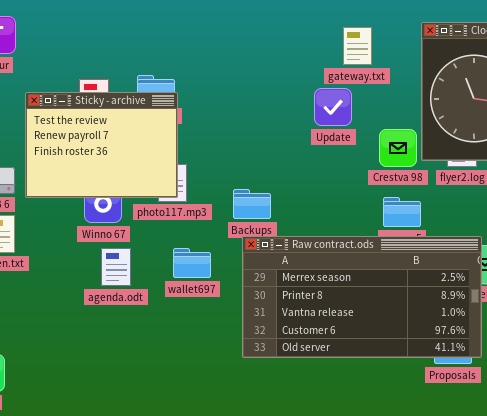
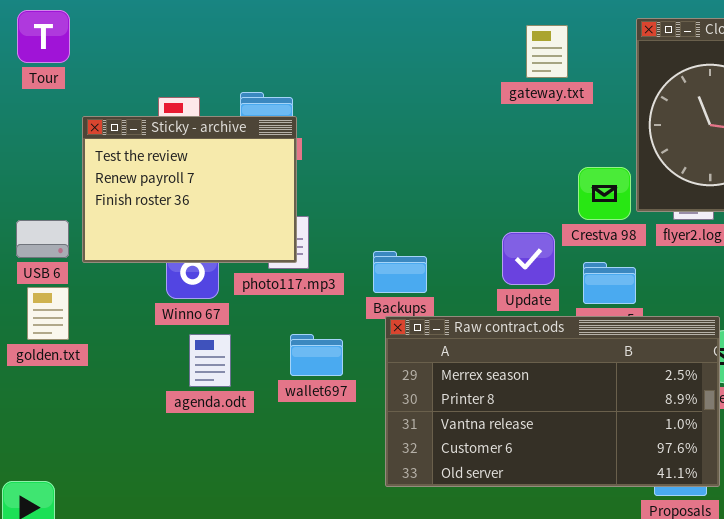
Update: [314,88,352,126] -> [502,232,555,285], moved

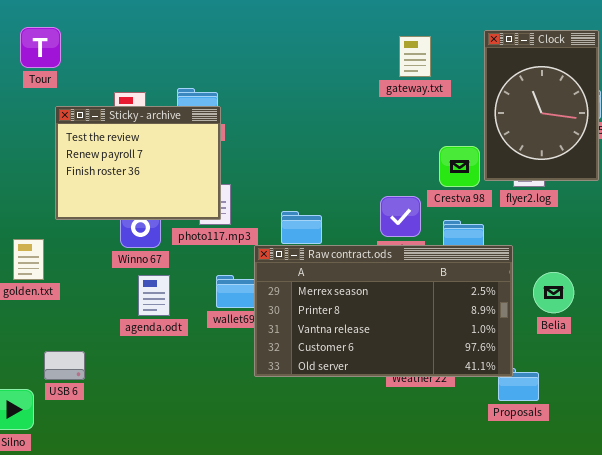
Tour: [17,10,70,63] -> [20,27,61,68], moved
USB 6: [16,220,69,258] -> [44,351,85,380], moved
Raw contract.ods: [385,316,720,487] -> [254,245,513,377], moved

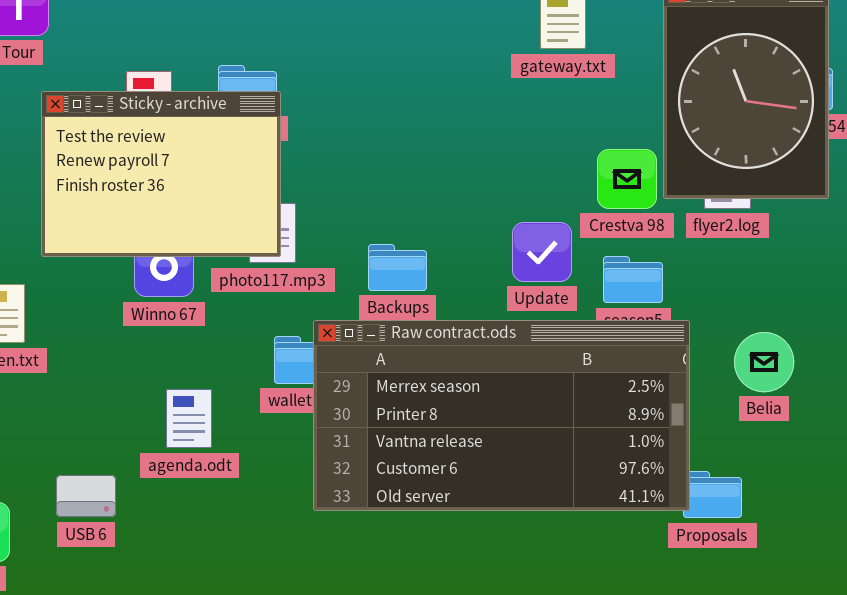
Raw contract.ods: [254,245,513,377] -> [313,320,690,511], moved
agenda.odt: [138,275,170,316] -> [166,389,212,448], moved
USB 6: [44,351,85,380] -> [56,475,116,517], moved

